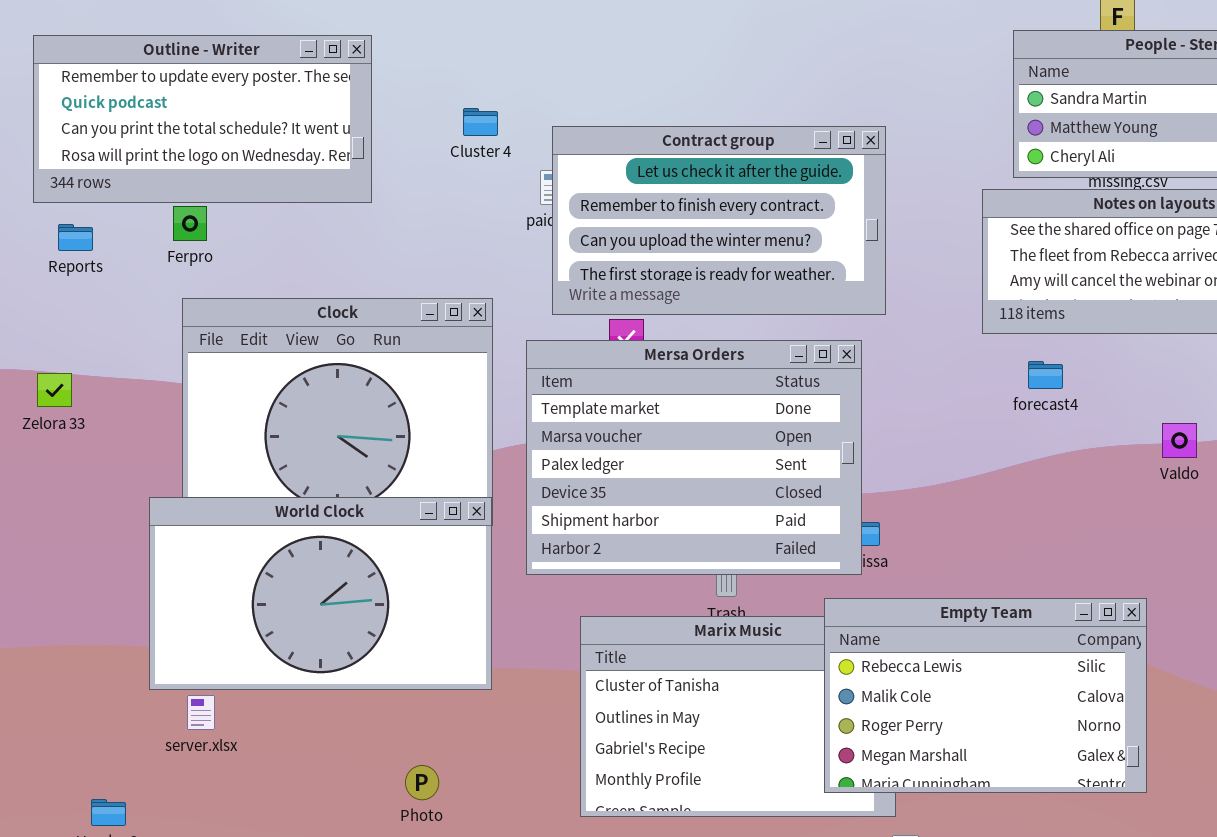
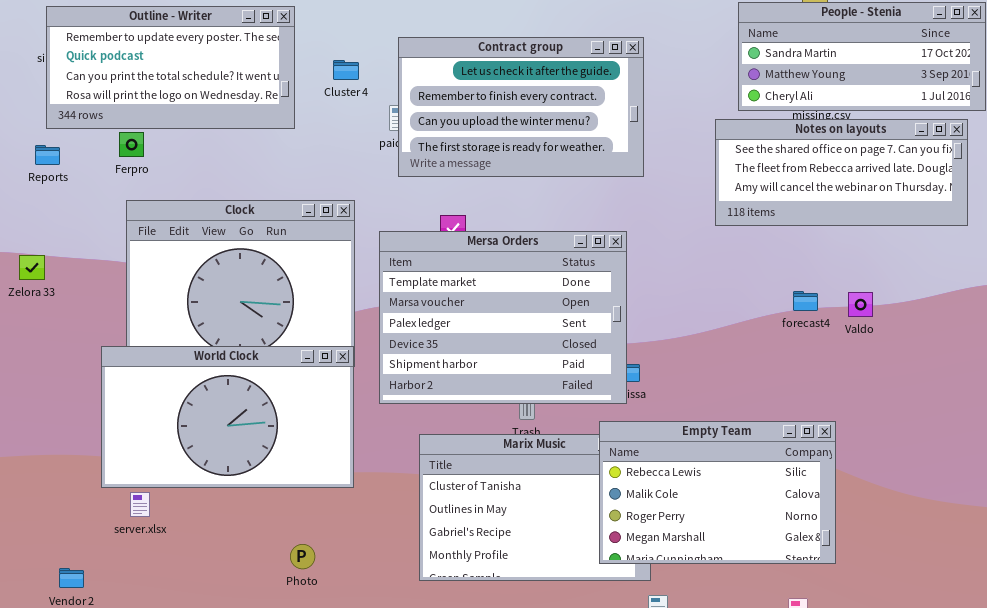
Outline - Writer: [33,35,372,203] -> [46,6,295,129], moved
Contract group: [552,126,886,315] -> [398,37,644,177], moved
forecast4: [1028,361,1063,389] -> [793,291,818,311], moved

